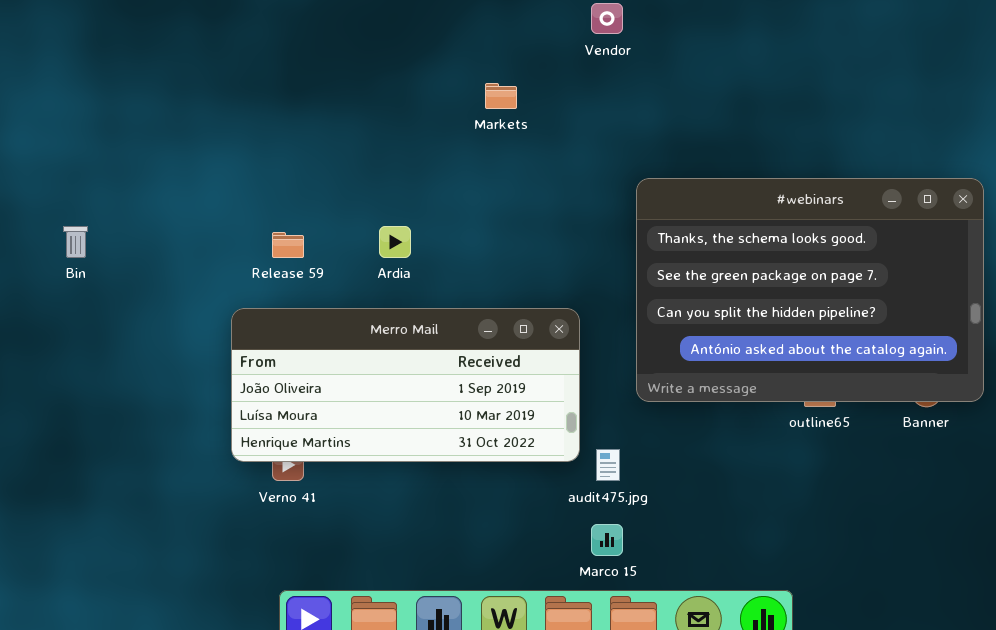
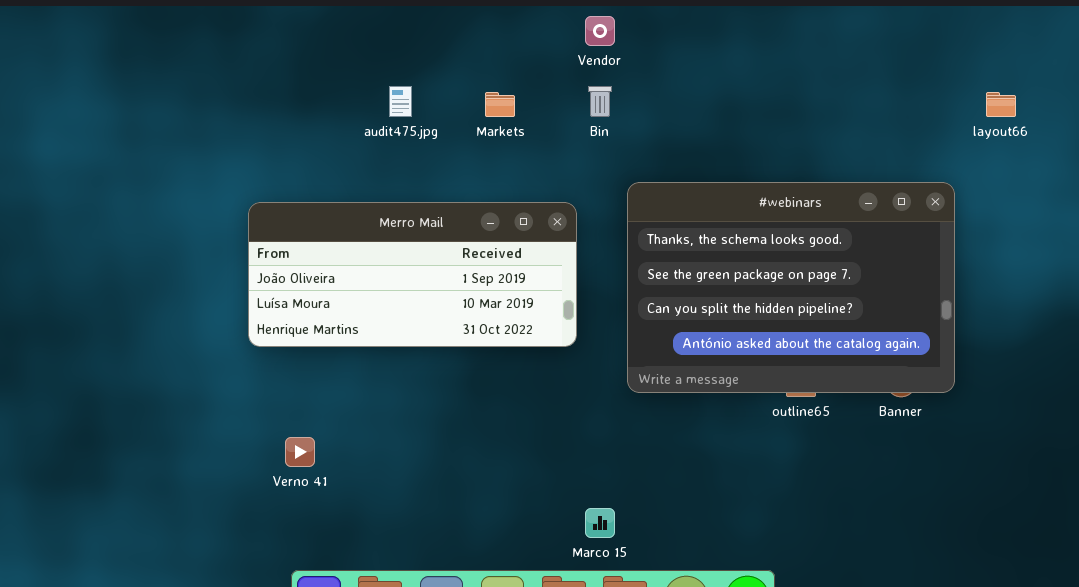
Bin: [63,226,88,258] -> [588,86,612,117], moved
Merro Mail: [231,308,580,462] -> [248,202,577,347], moved
audit475.jpg: [596,449,620,481] -> [389,86,412,117], moved

